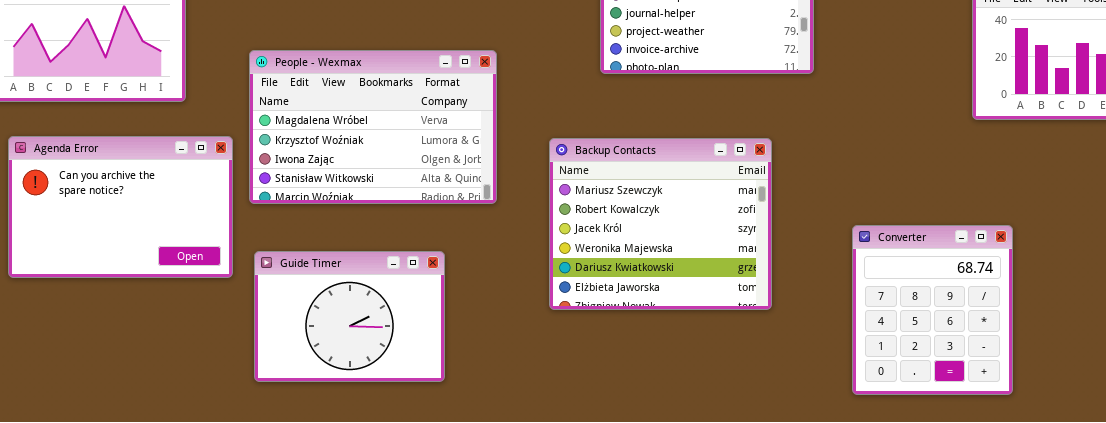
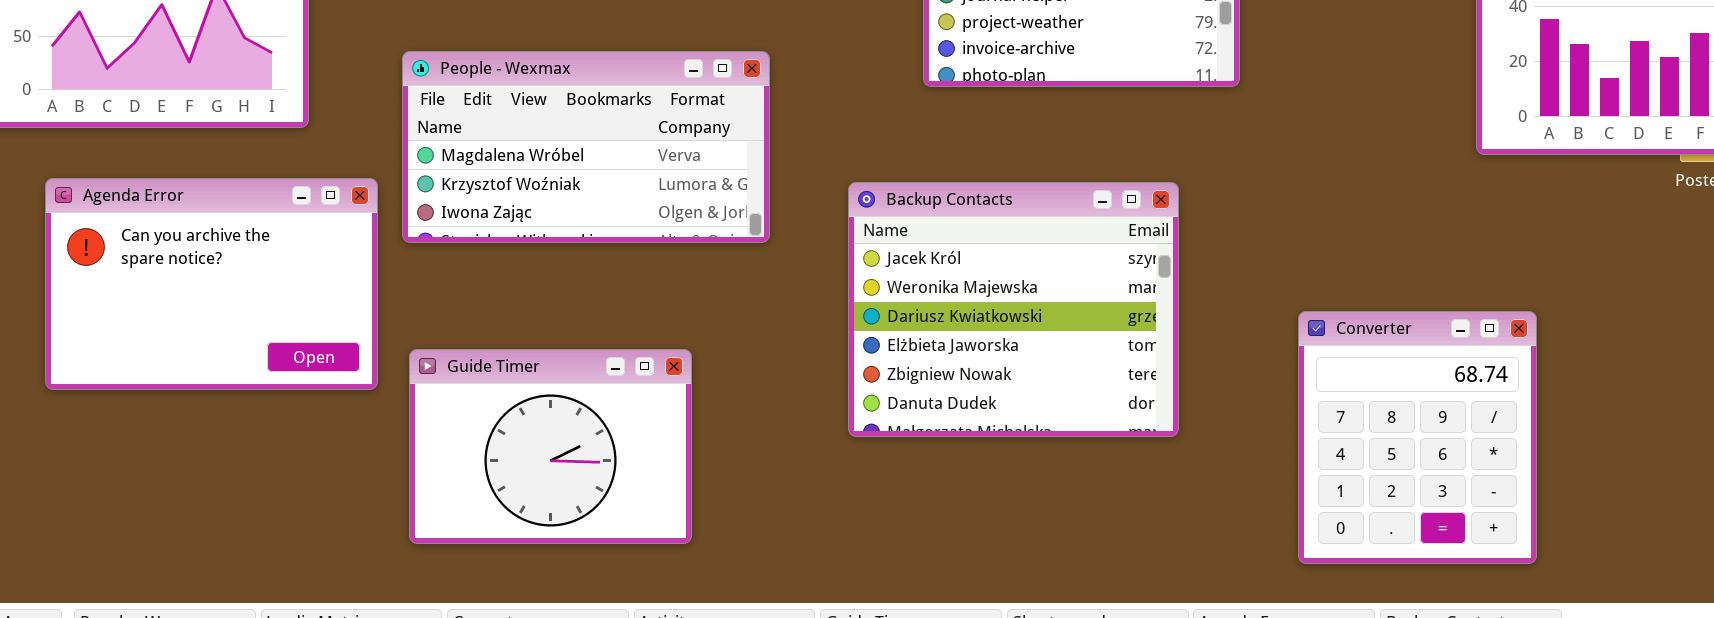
People - Wexmax: [249,50,497,204] -> [402,51,770,243], resized
Backup Contacts: [549,138,772,310] -> [848,182,1179,437], scrolled down 2 rows

